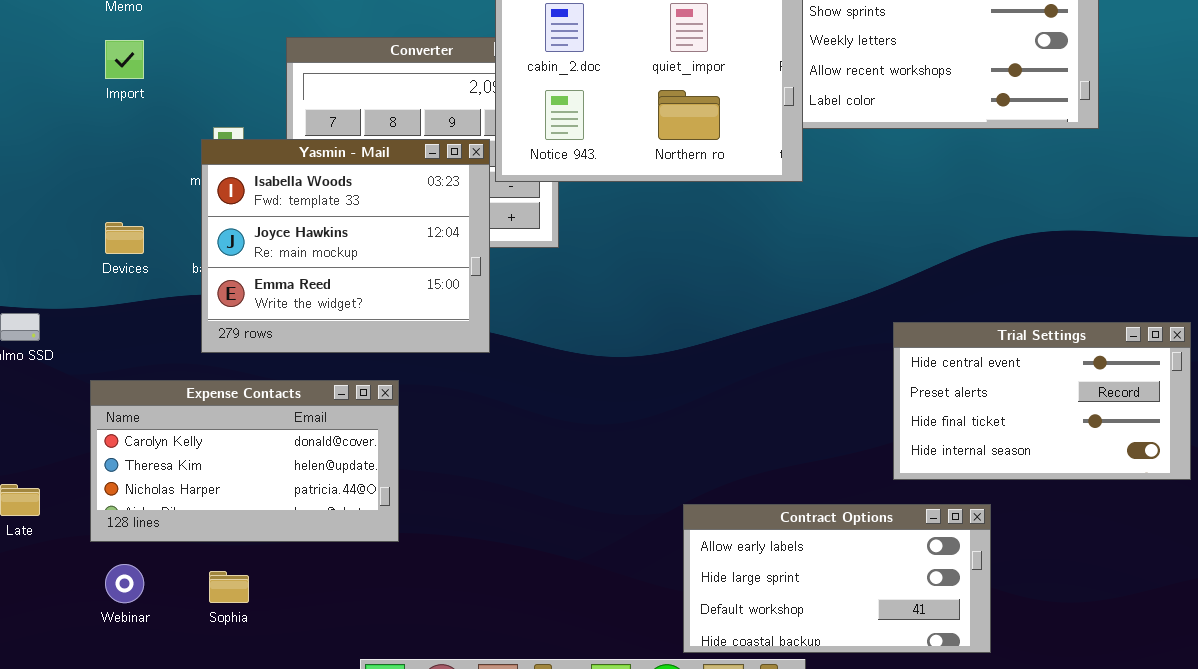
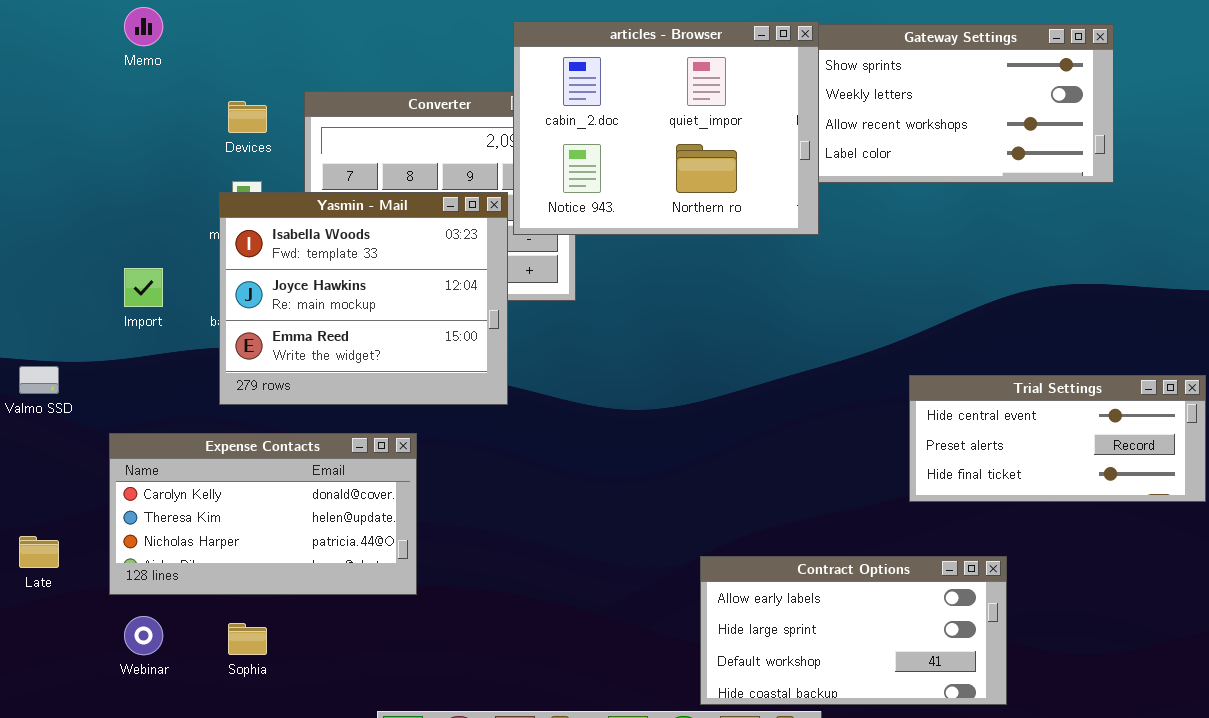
Import: [105,40,144,79] -> [124,268,163,307], moved
Devices: [105,222,144,254] -> [228,101,267,133], moved
Trial Settings: [893,322,1191,480] -> [909,375,1206,502], resized

